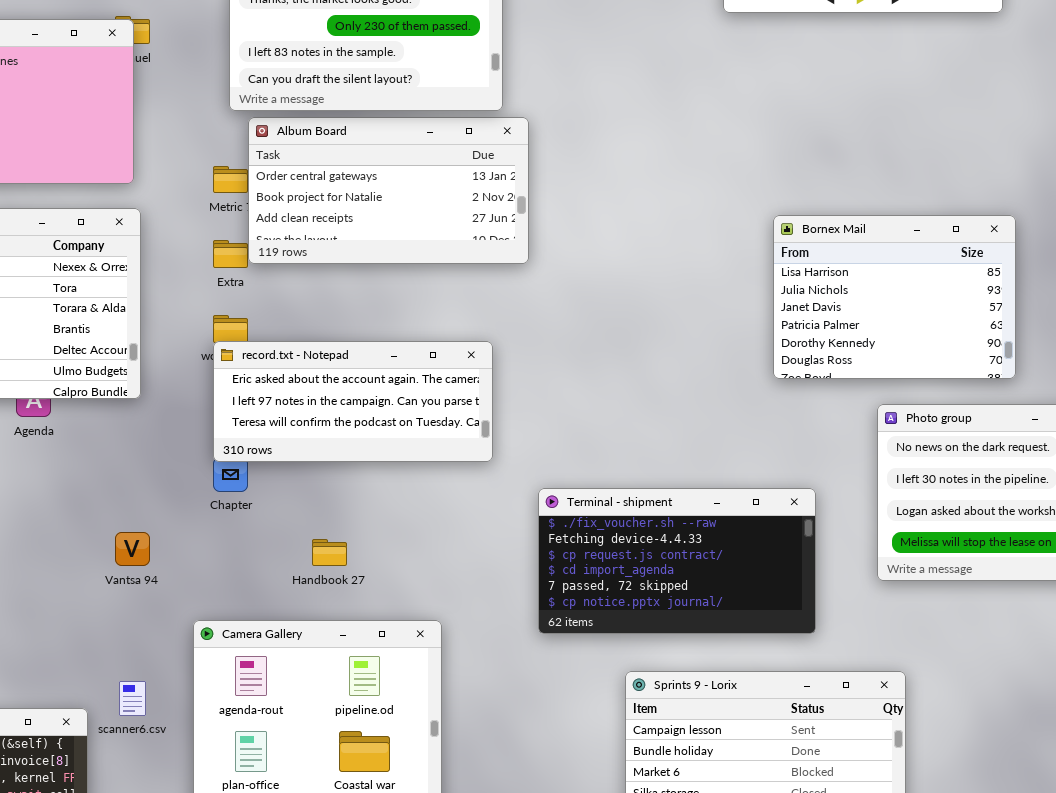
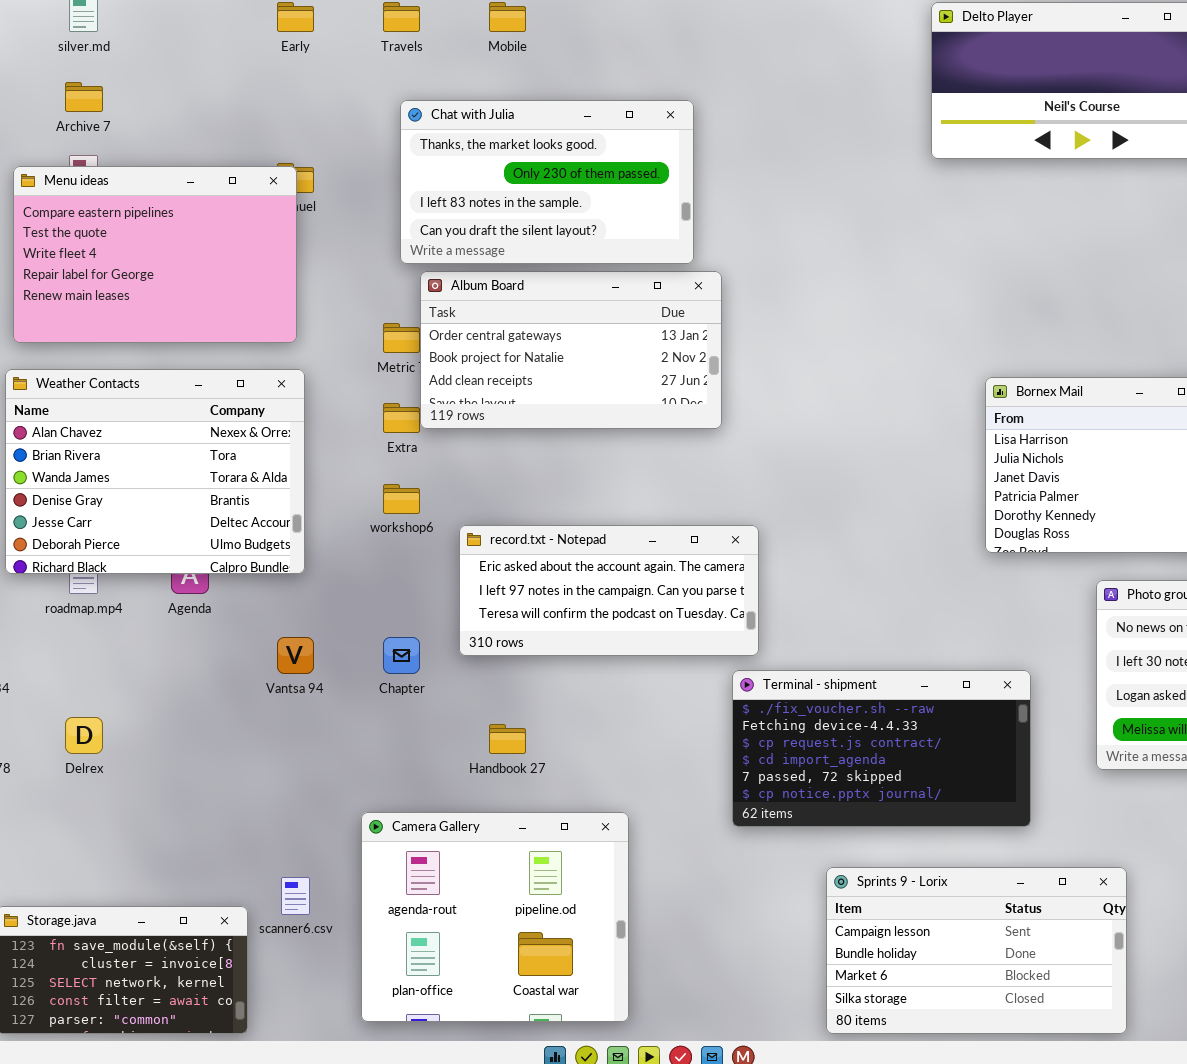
record.txt - Notepad: [213,341,493,462] -> [459,525,759,656], moved
Vantsa 94: [115,532,150,566] -> [277,637,314,674], moved

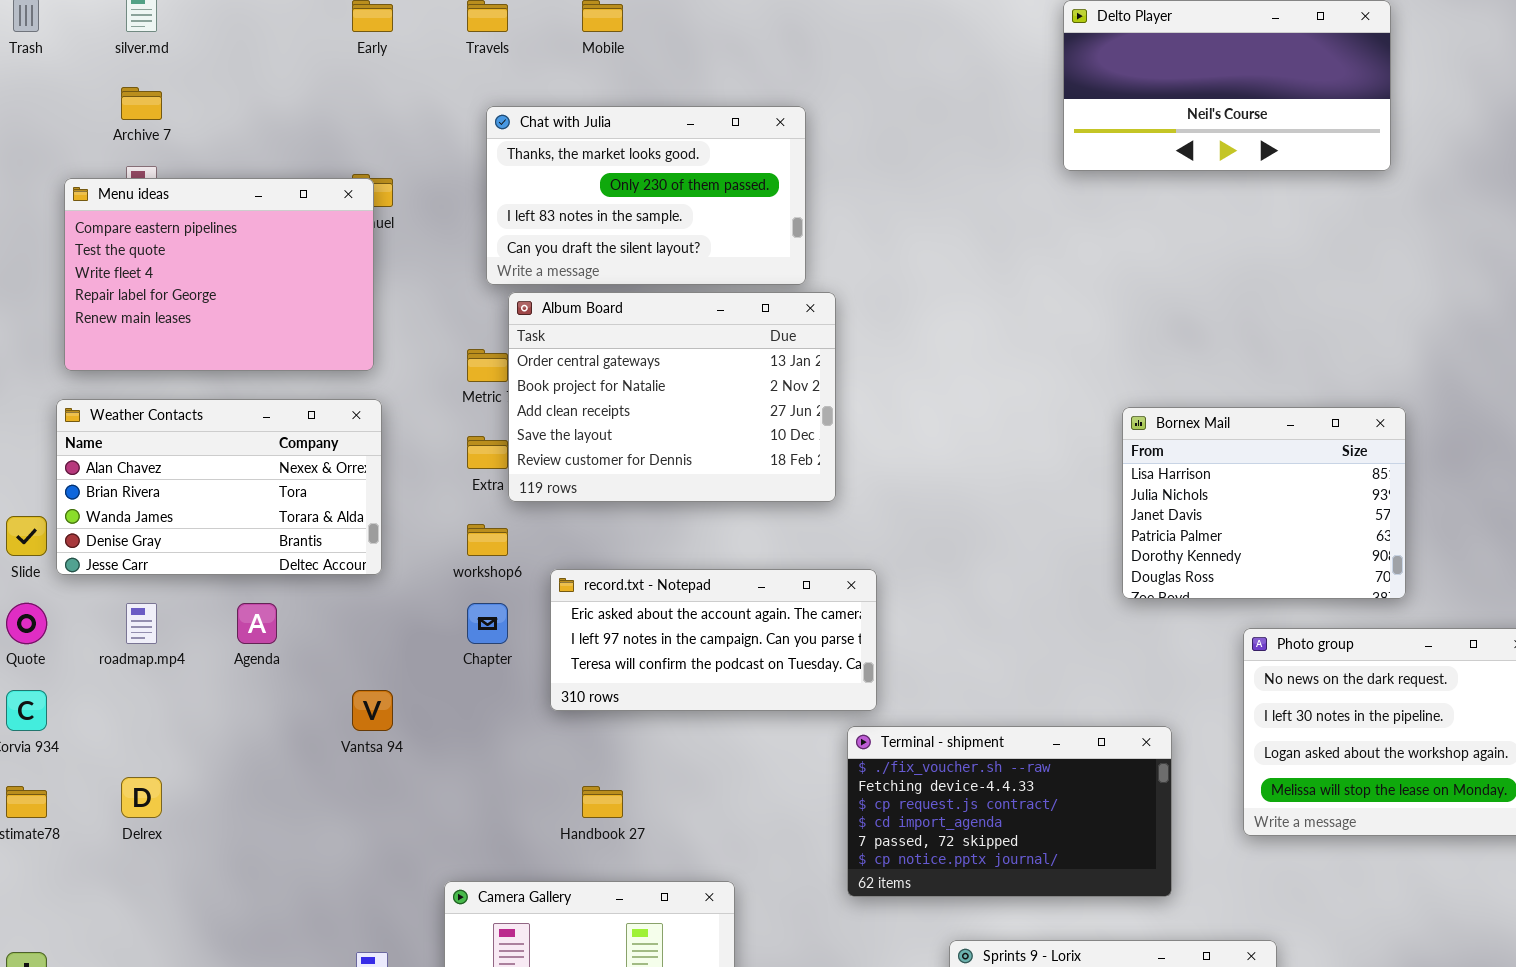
Album Board: [420,271,722,429] -> [508,292,836,502], resized
Weather Contacts: [5,369,305,574] -> [56,399,382,575], resized
Chapter: [383,637,420,674] -> [467,603,508,644], moved

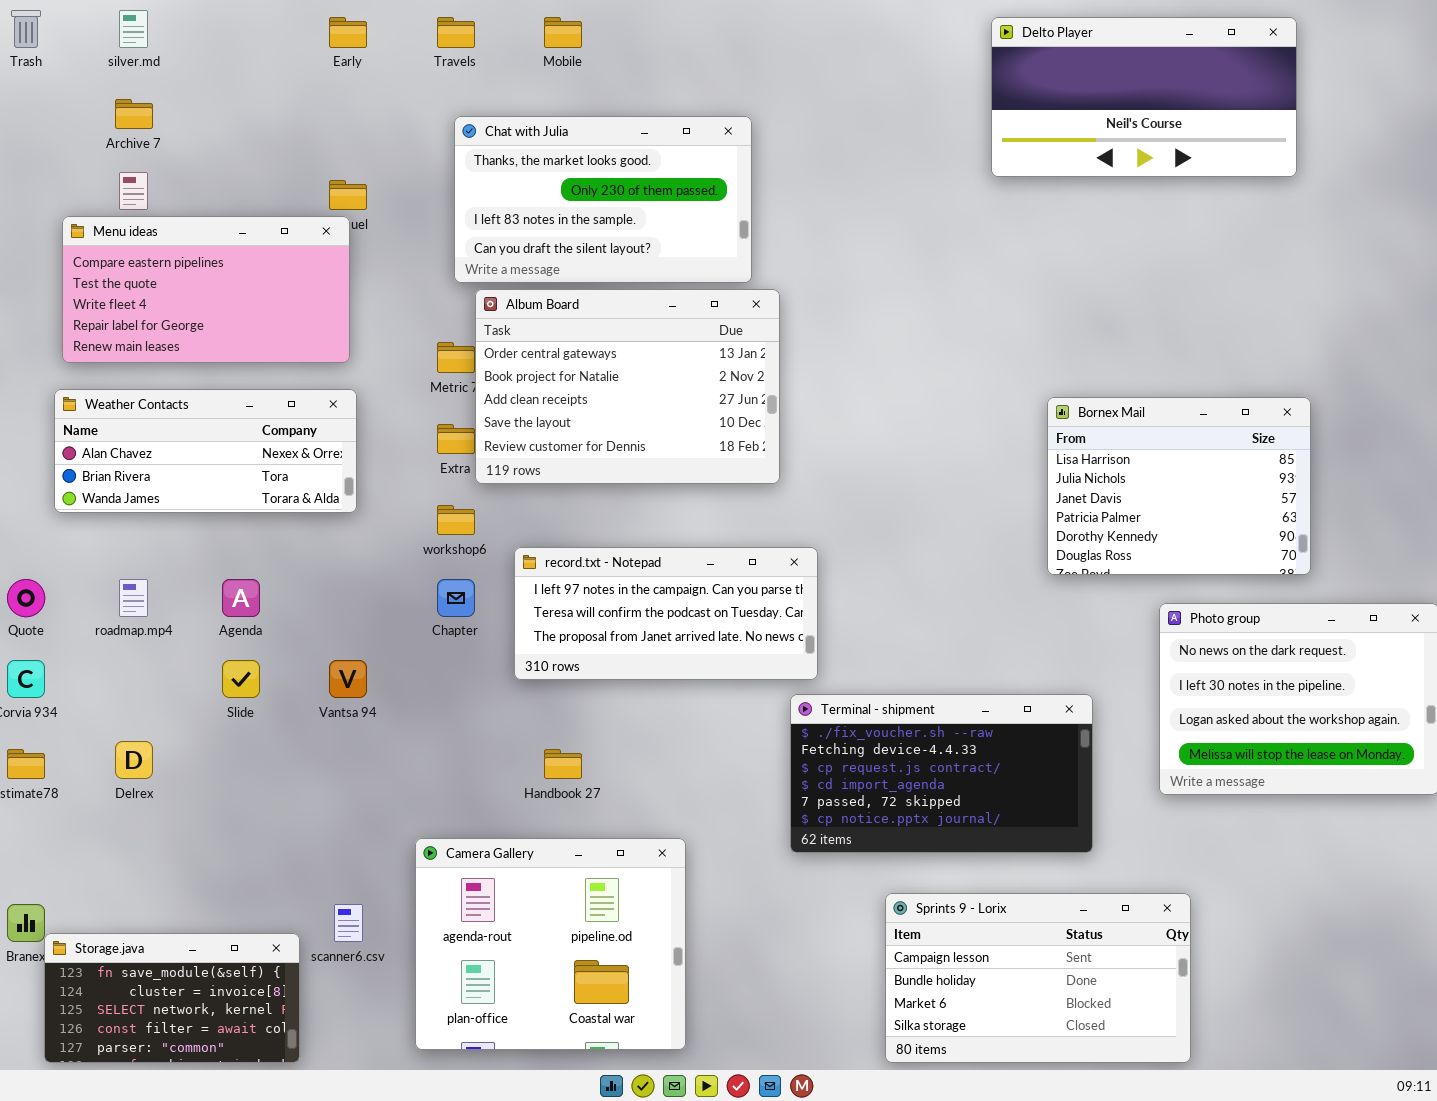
Menu ideas: [64,178,374,371] -> [62,216,350,363], resized
Weather Contacts: [56,399,382,575] -> [54,389,357,513], resized
Slide: [6,516,47,556] -> [222,660,260,698], moved
record.txt - Notepad: [550,569,877,711] -> [514,547,818,680], scrolled down 1 row

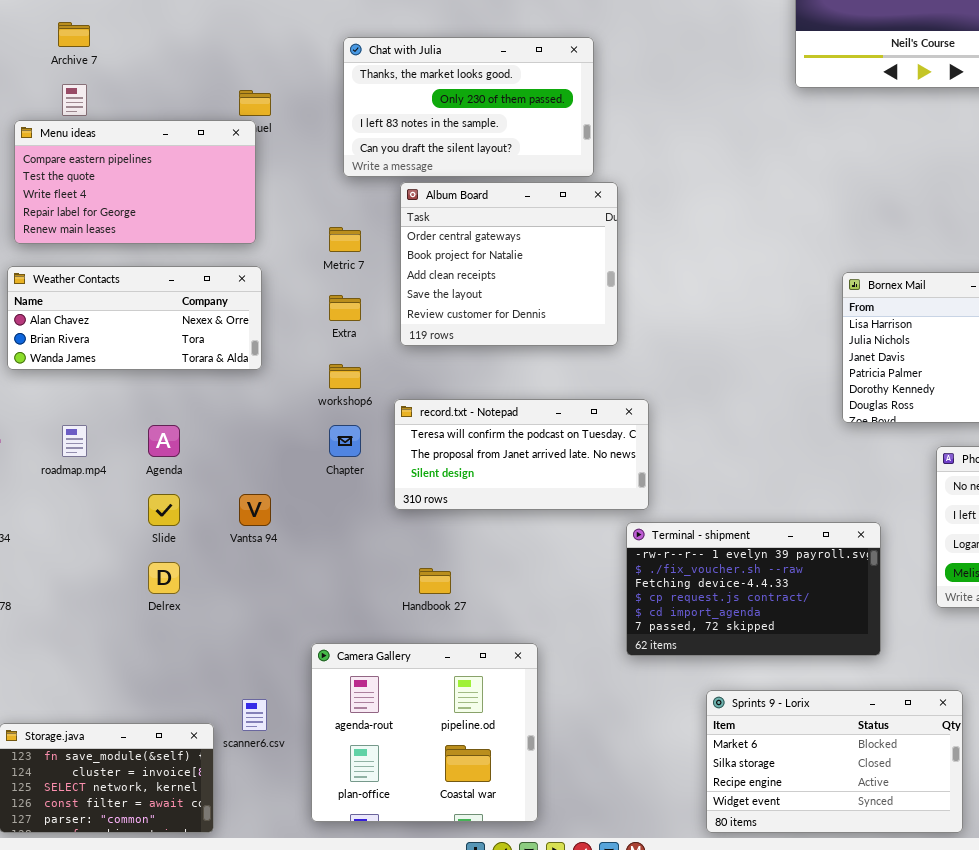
Album Board: [475,289,780,484] -> [400,182,618,346], resized
record.txt - Notepad: [514,547,818,680] -> [394,399,649,510], scrolled down 1 row
Terminal - shipment: [790,694,1093,853] -> [626,522,881,656], scrolled up 1 row
Delrex: [115,741,153,779] -> [148,562,180,594], moved
Sprints 9 - Lorix: [885,893,1191,1063] -> [706,690,963,833], scrolled down 2 rows

